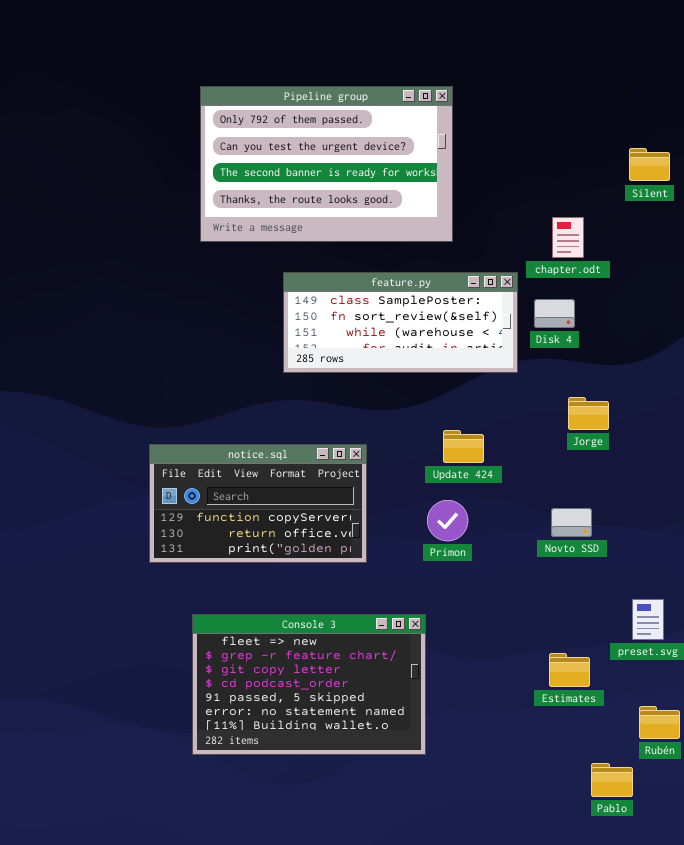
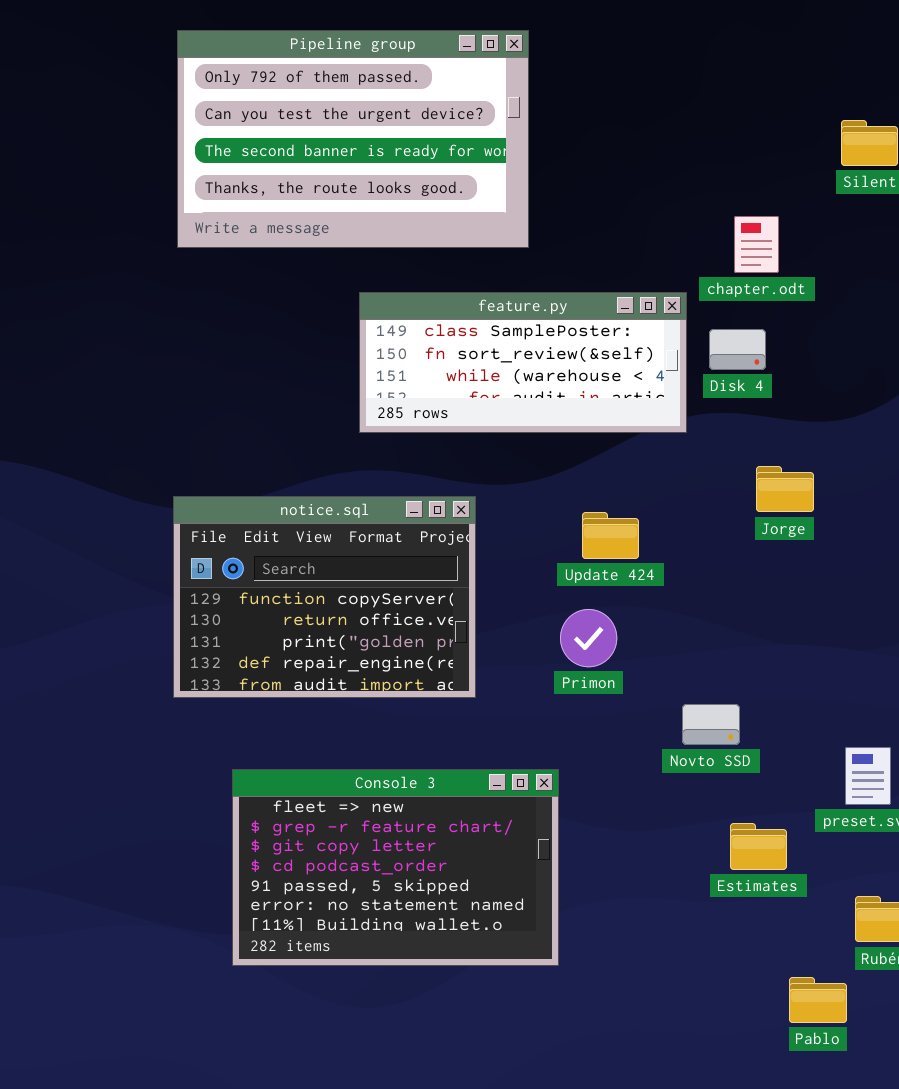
Pipeline group: [200,86,453,242] -> [177,30,529,248], moved
notice.sql: [149,444,367,563] -> [173,496,476,698], resized
Novto SSD: [551,508,592,537] -> [682,704,740,745], moved

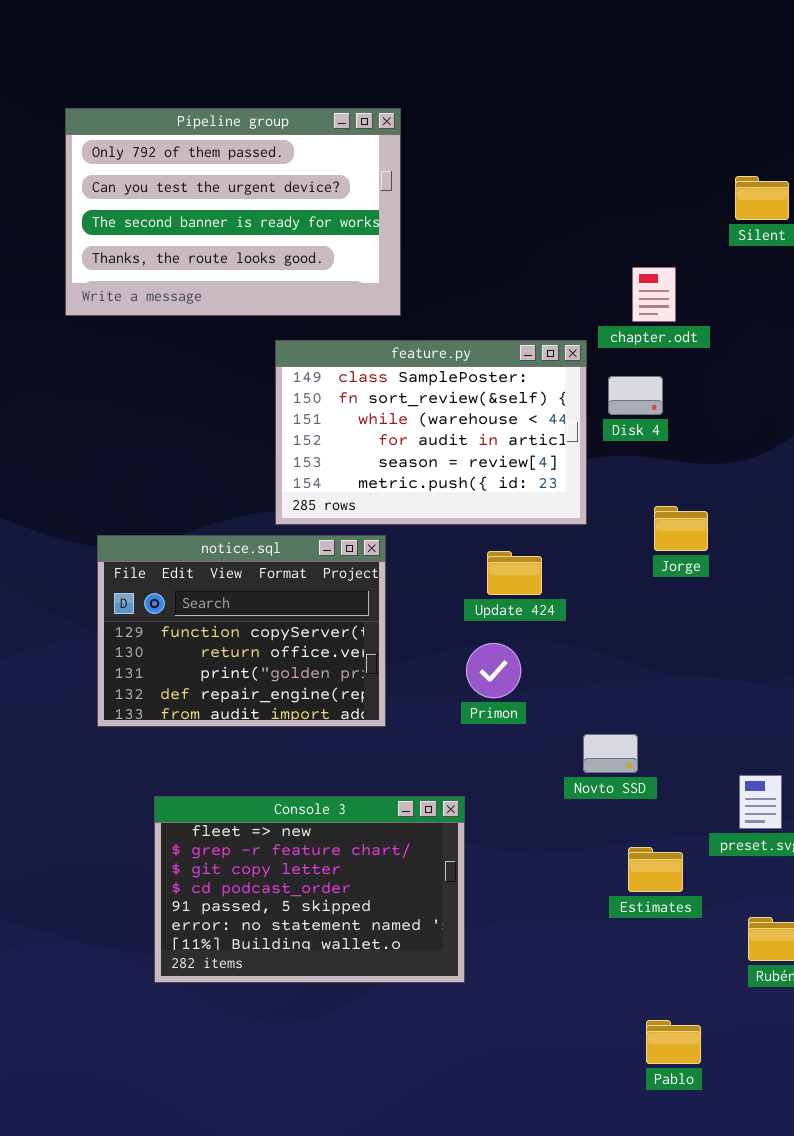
Pipeline group: [177,30,529,248] -> [65,108,401,316], moved
feature.py: [359,292,687,433] -> [275,340,587,525], resized
Pablo: [789,977,847,1023] -> [646,1020,701,1064], moved

